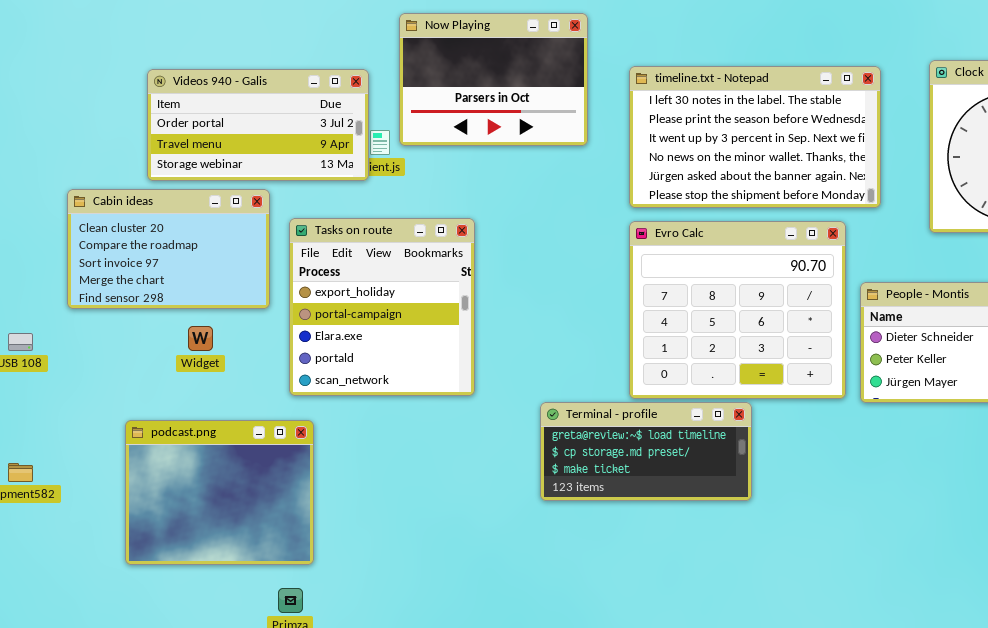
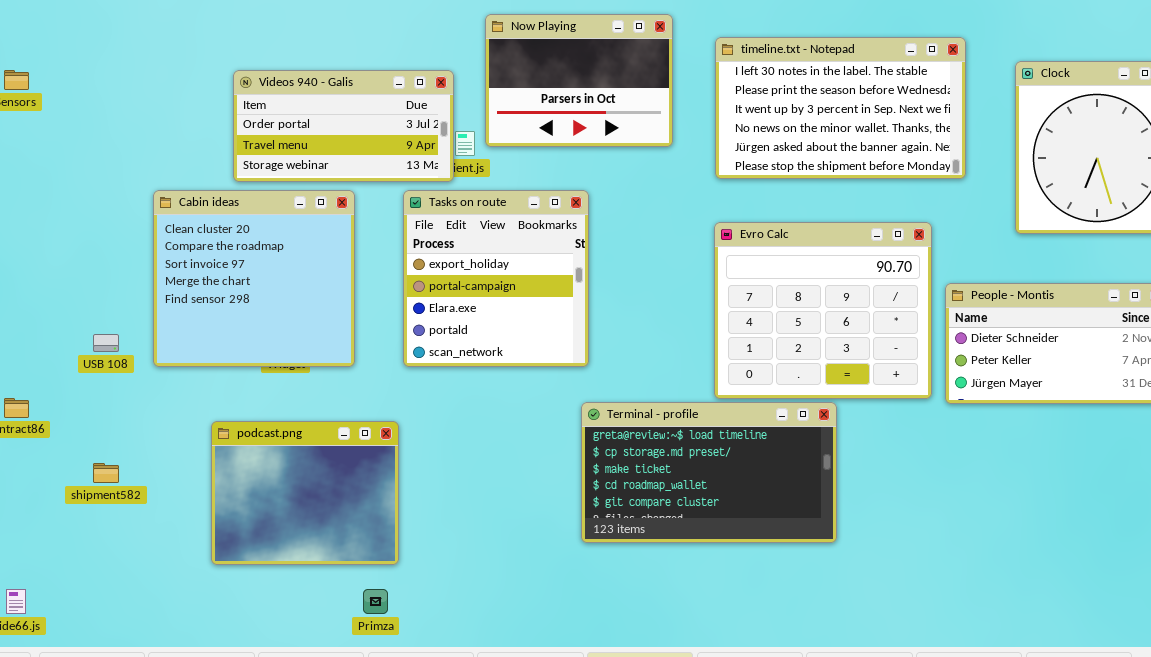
timeline.txt - Notepad: [629,66,881,208] -> [715,37,966,179], moved
Cabin ideas: [67,189,270,309] -> [153,190,355,367], resized
Tasks on route: [289,218,475,396] -> [403,190,589,367], moved
Terminal - profile: [540,402,752,501] -> [581,402,837,543], resized

